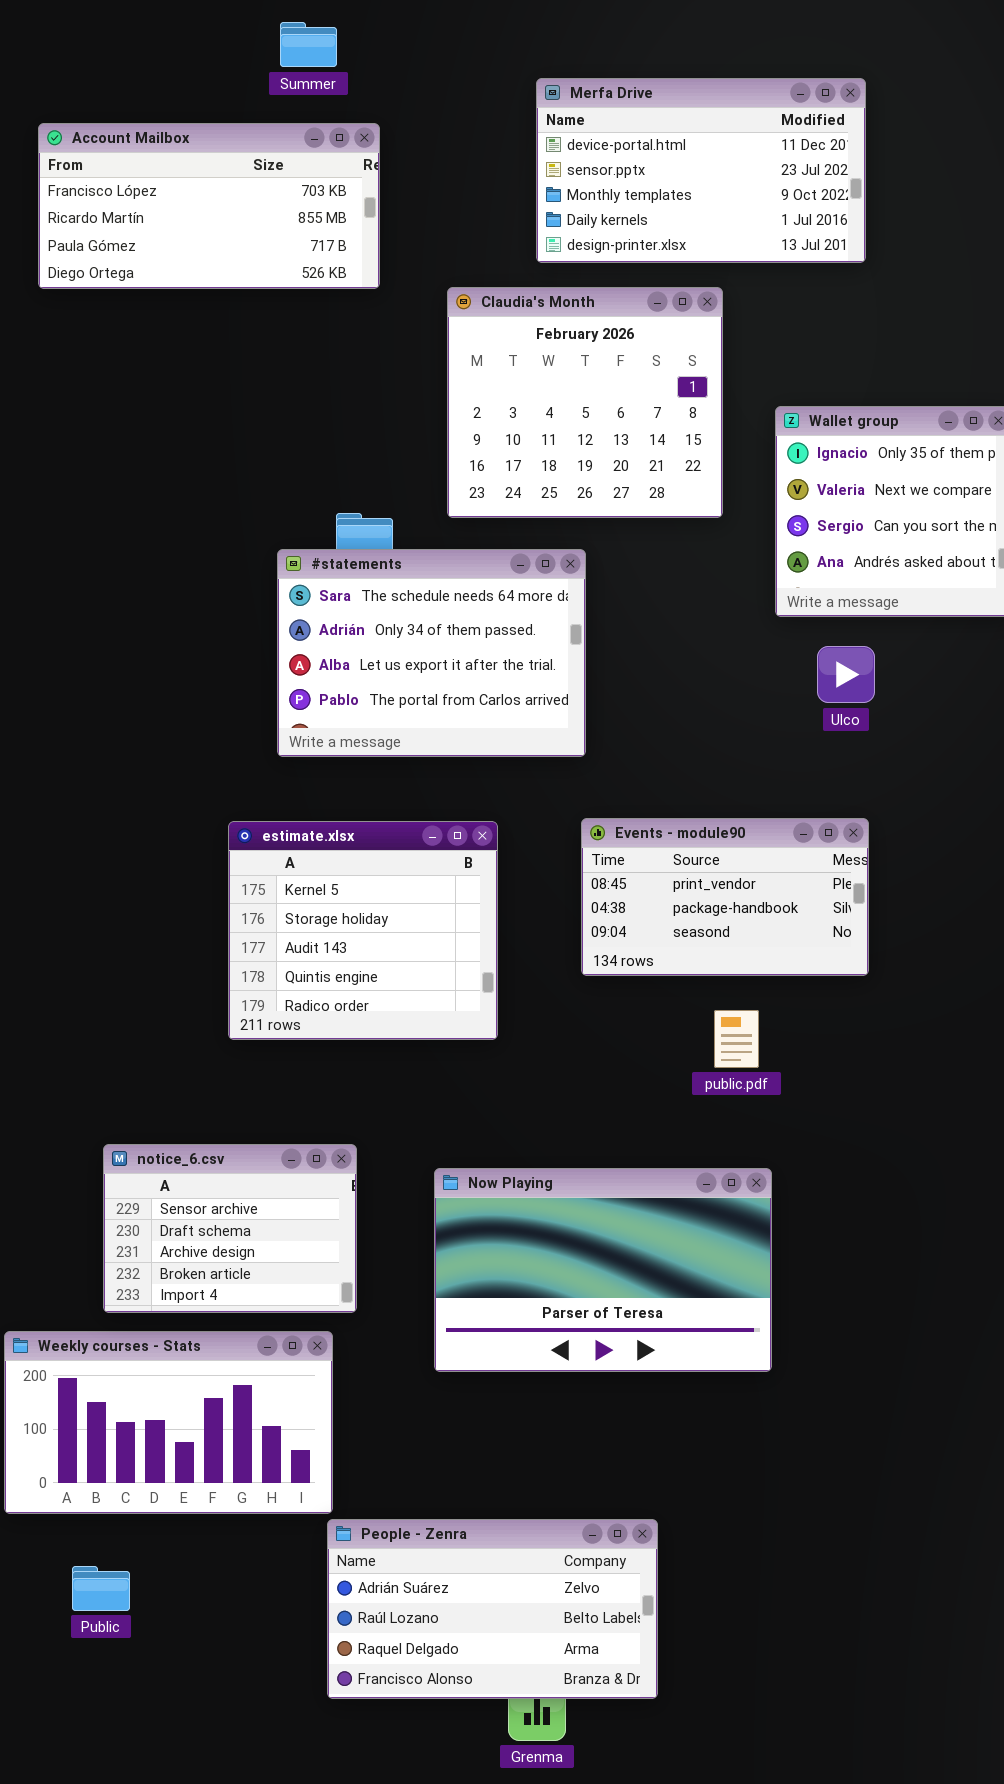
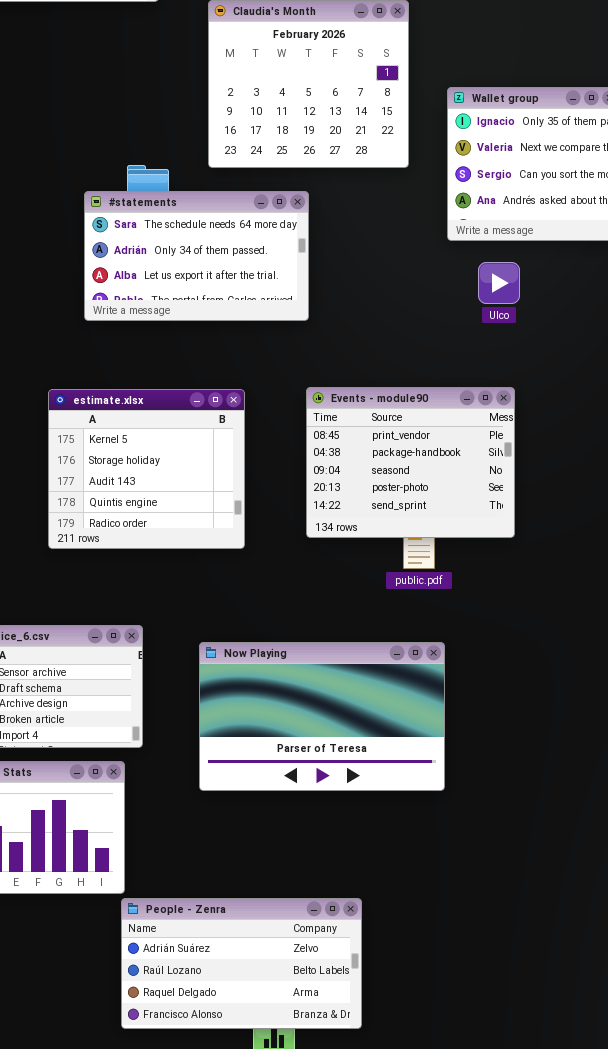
#statements: [277,549,586,757] -> [84,191,309,321], resized
Events - module90: [581,818,869,976] -> [306,387,515,538], resized

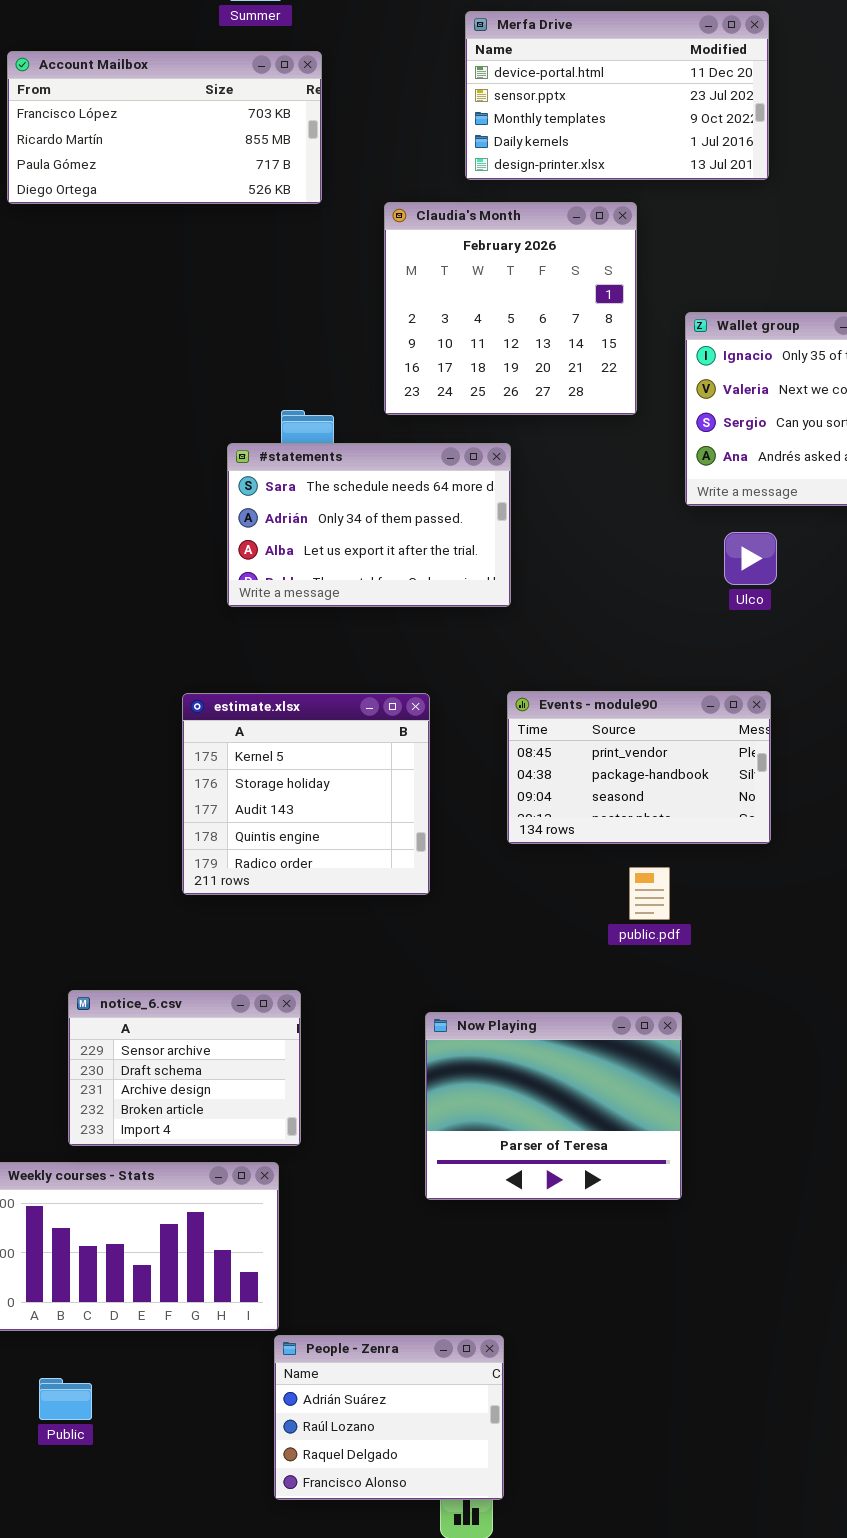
Events - module90: [306,387,515,538] -> [507,691,771,844], resized
Now Playing: [199,642,445,791] -> [425,1012,682,1200], resized
People - Zenra: [121,898,362,1029] -> [274,1335,504,1500], resized

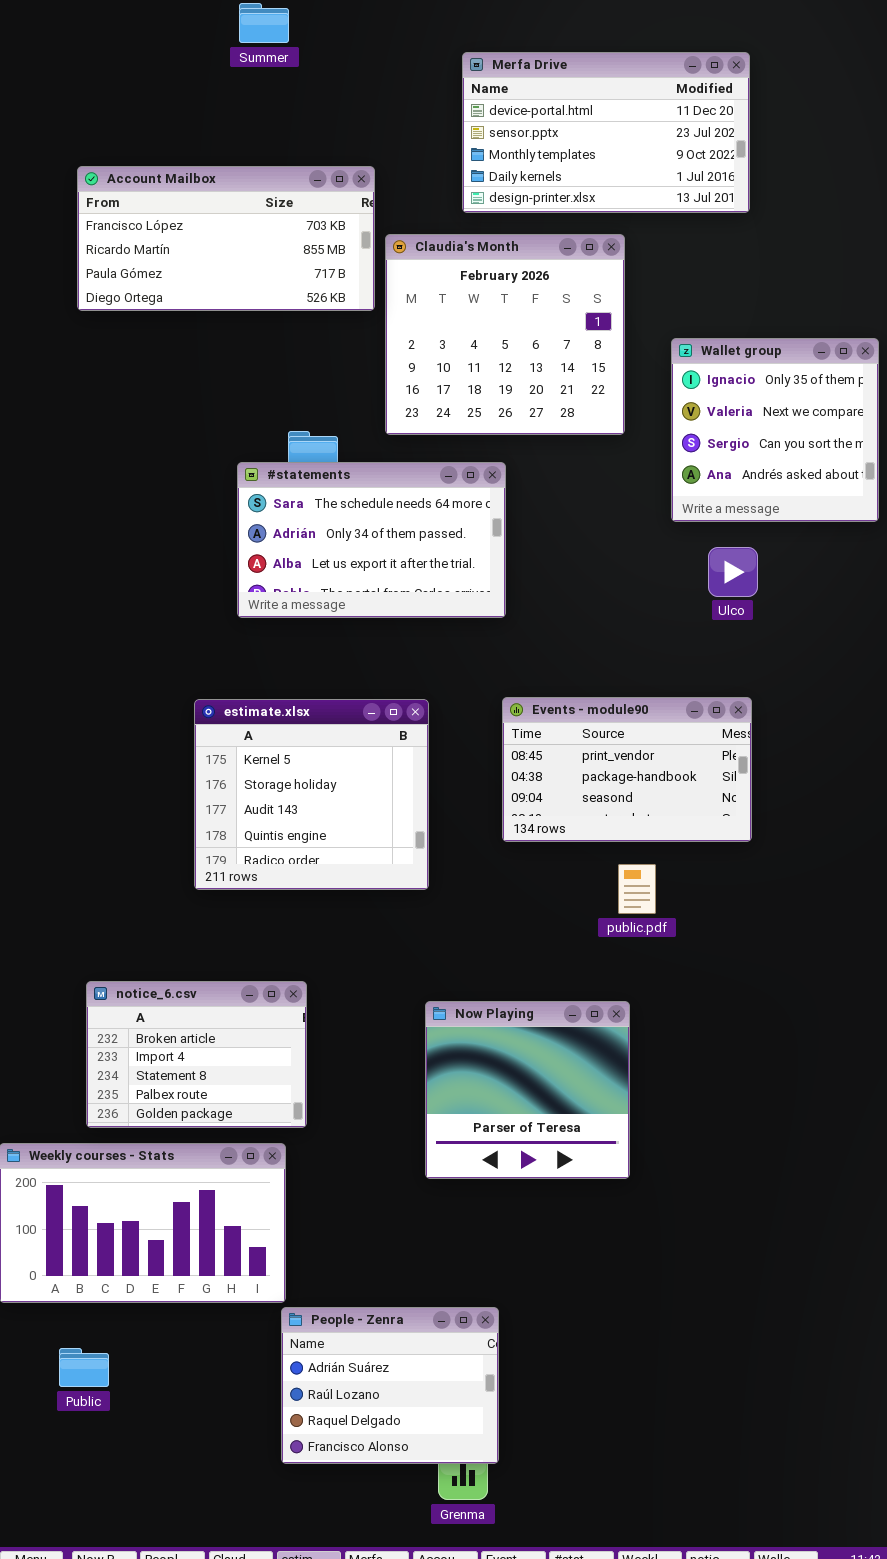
Account Mailbox: [7,51,322,204] -> [77,166,375,311], moved
notice_6.csv: [68,990,301,1146] -> [86,981,307,1128], scrolled down 3 rows
Now Playing: [425,1012,682,1200] -> [425,1001,630,1179], resized

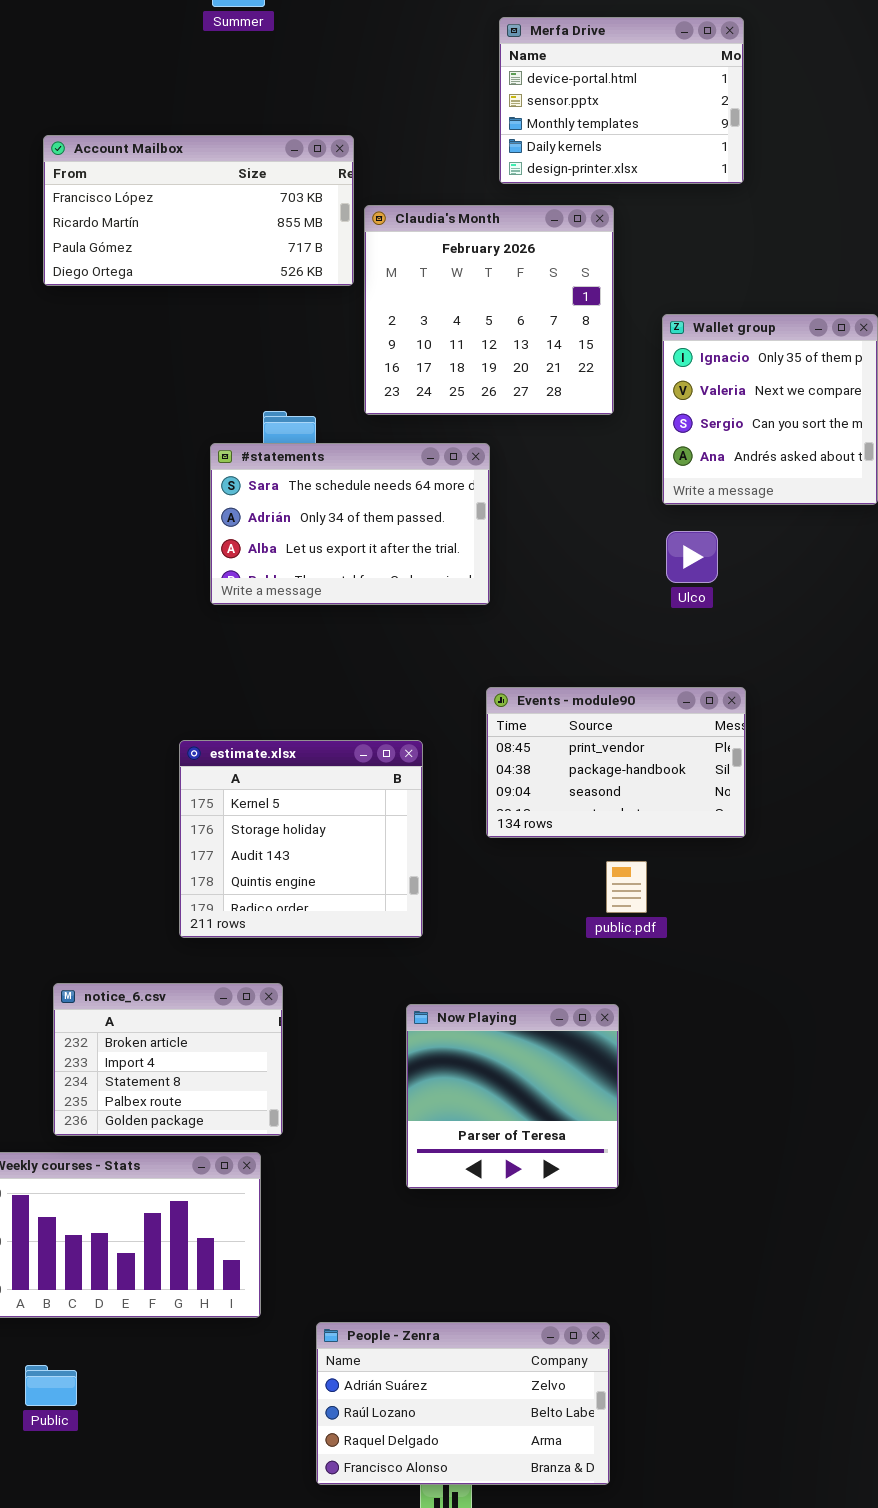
Merfa Drive: [462,52,750,213] -> [499,17,744,184], resized
Ulco: [708,547,758,597] -> [666,531,718,583], moved
estimate.xlsx: [194,699,429,890] -> [179,740,423,938], moved
People - Zenra: [281,1307,499,1464] -> [316,1322,610,1485], moved, resized

